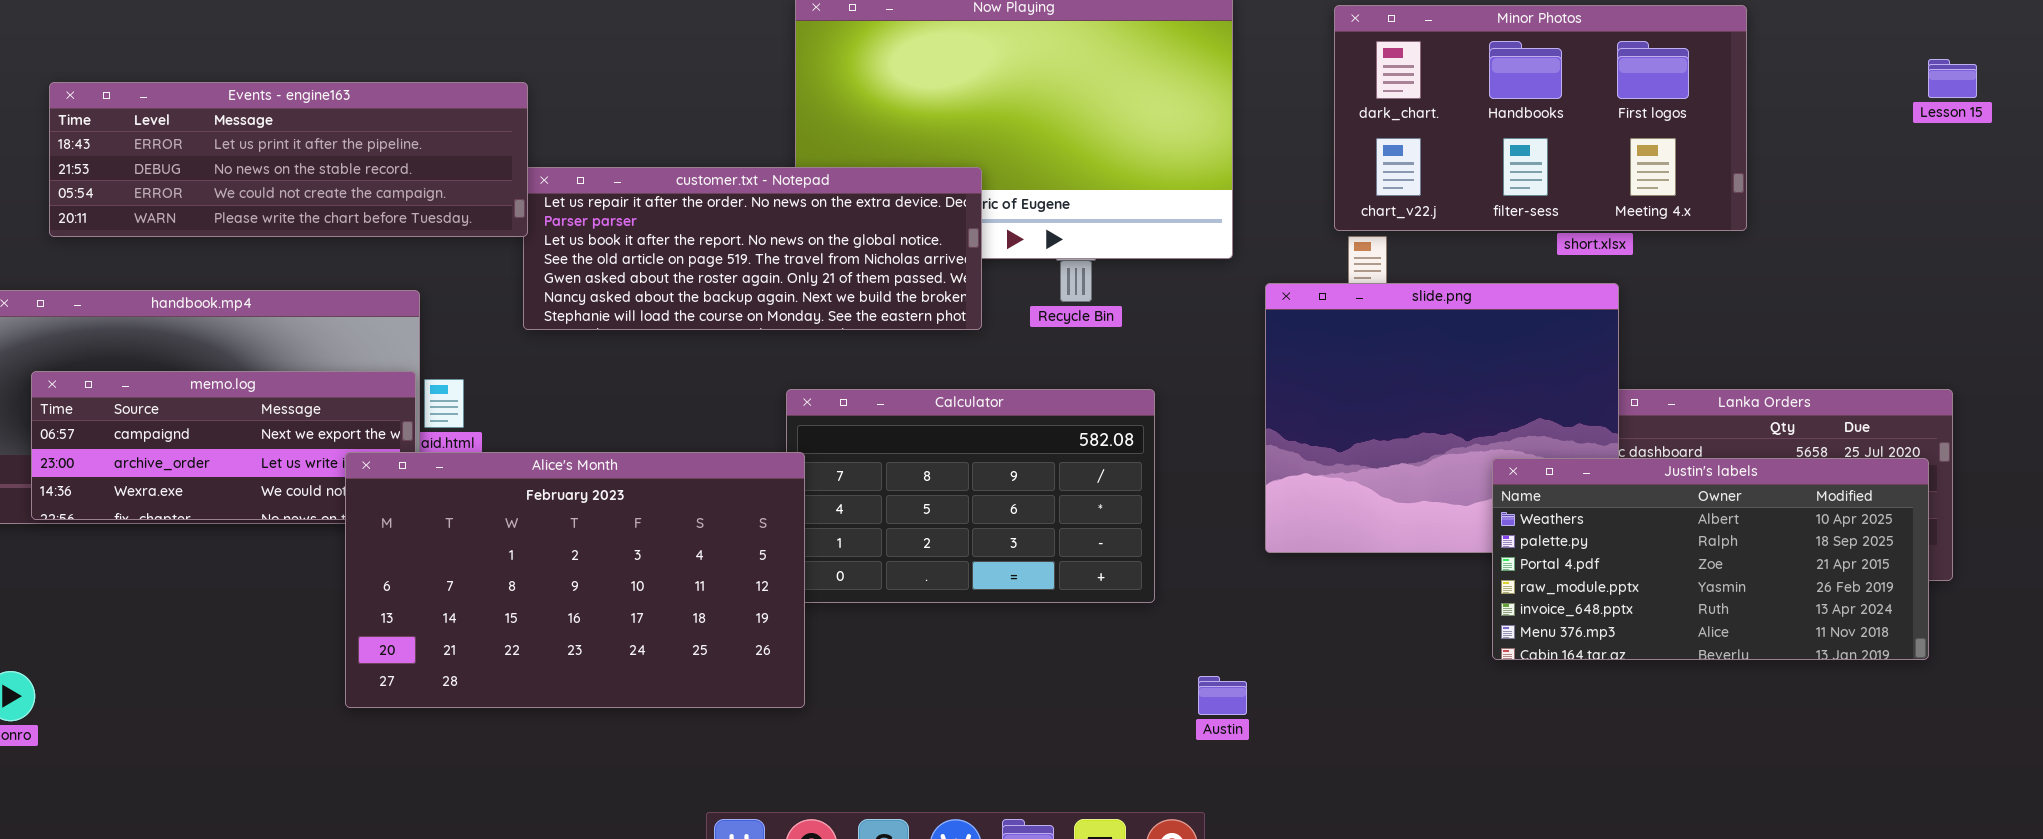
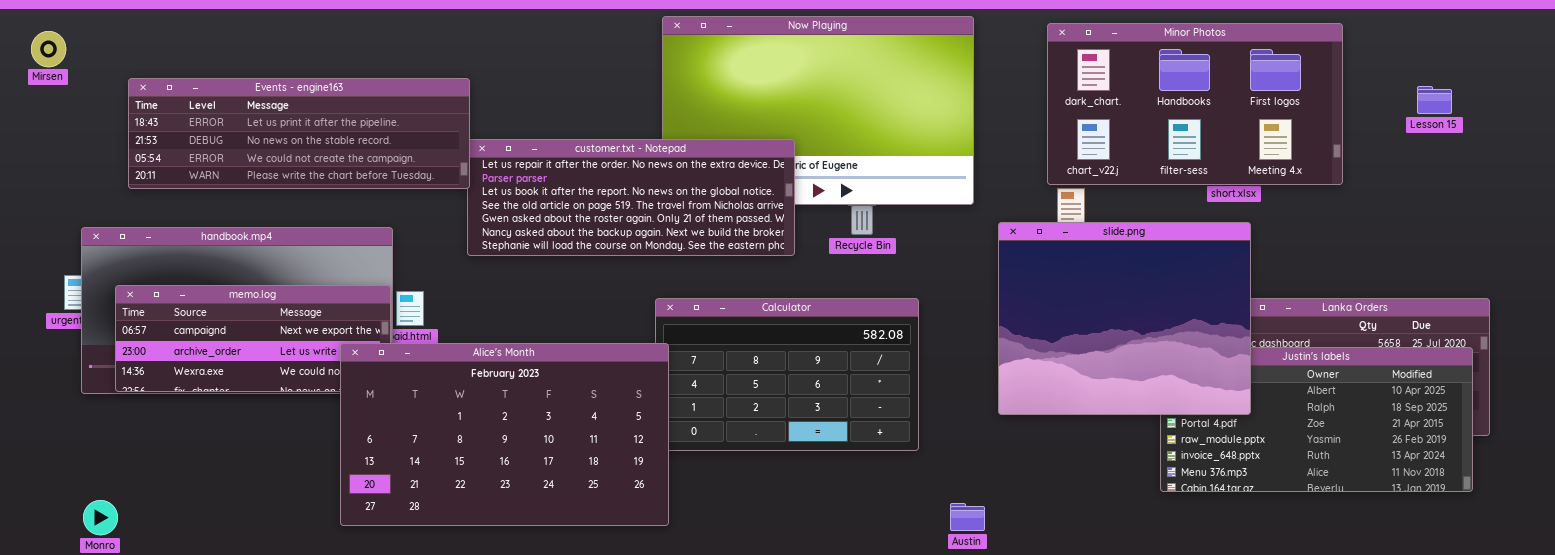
Lesson 15: [1928,59,1977,98] -> [1417,86,1452,114], moved
slide.png: [1265,283,1619,553] -> [998,222,1251,415], raised

